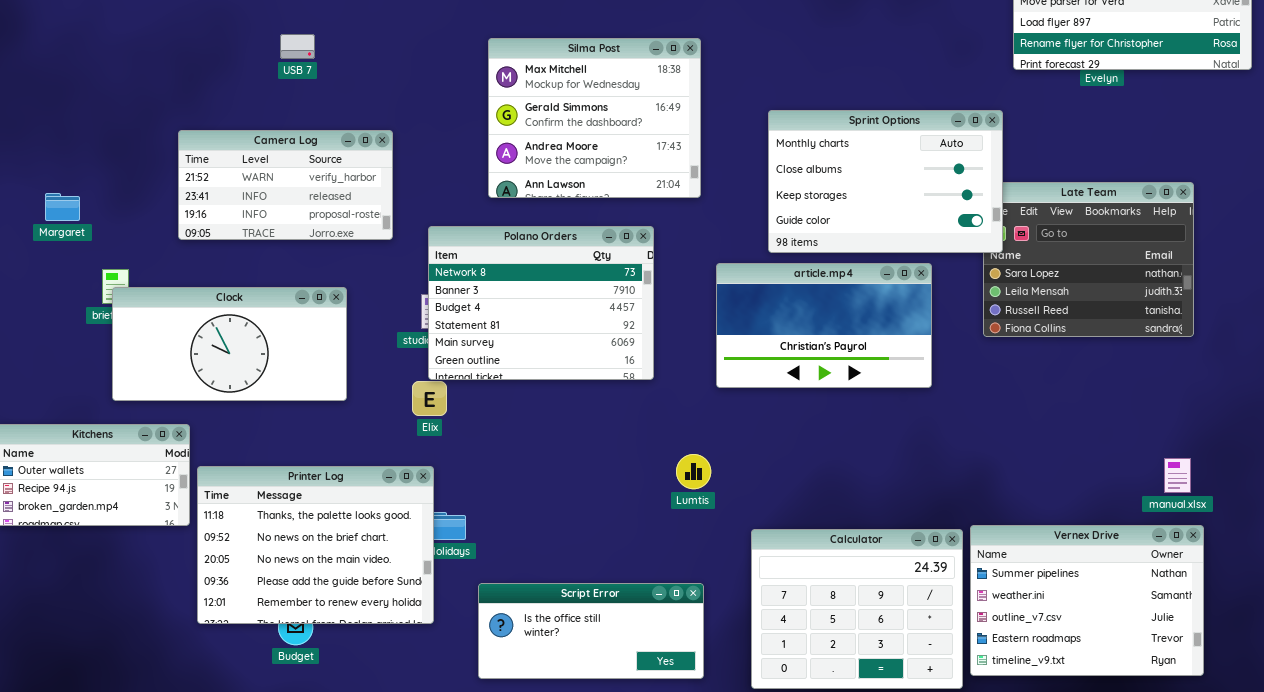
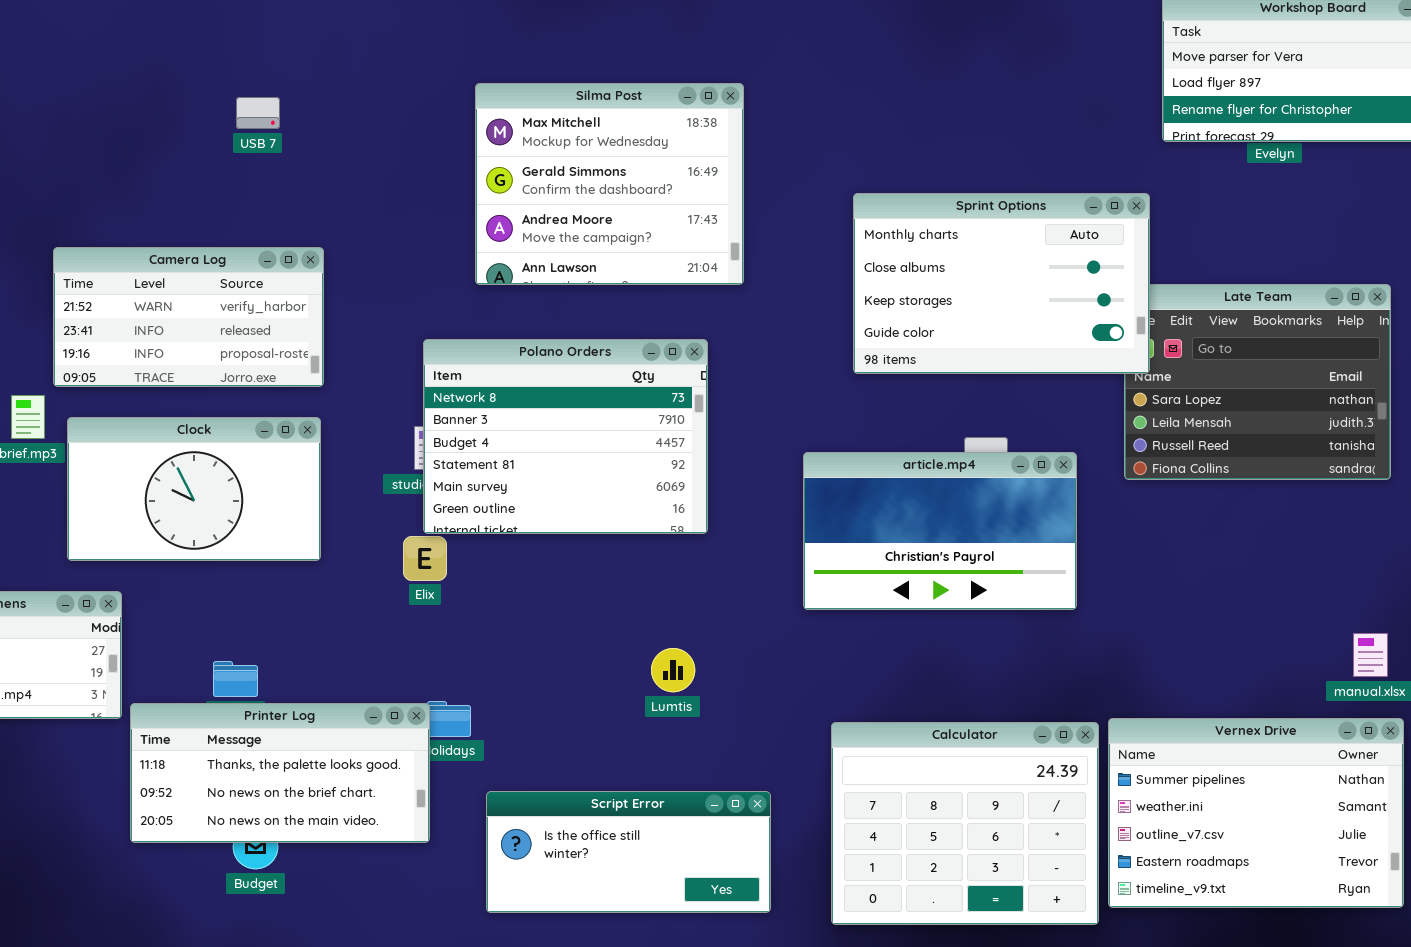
Silma Post: [488,38,701,198] -> [475,83,744,285], moved
Camera Log: [178,130,393,240] -> [53,247,324,387], moved
article.mp4: [716,263,932,388] -> [803,452,1077,610], moved
Clock: [112,287,347,401] -> [67,417,321,561], resized
Lumtis: [676,454,711,489] -> [651,648,695,692], moved
Printer Log: [197,466,434,624] -> [130,703,430,843], resized

